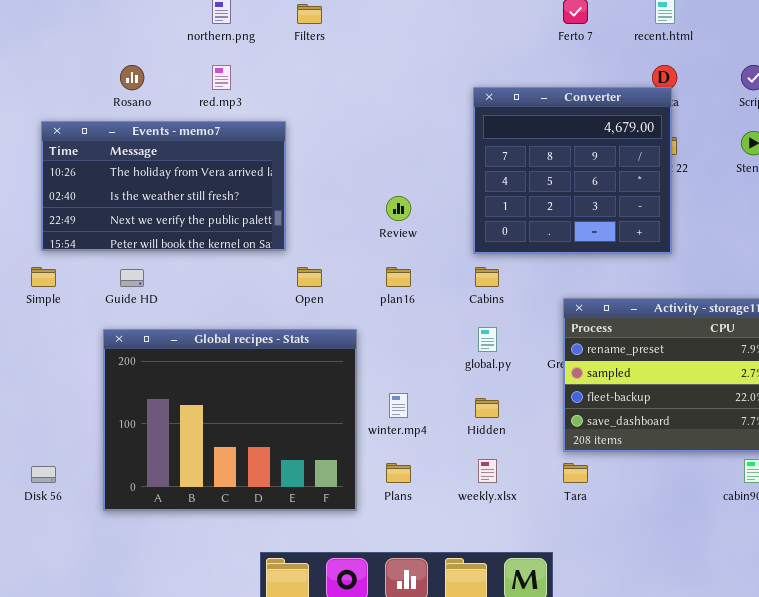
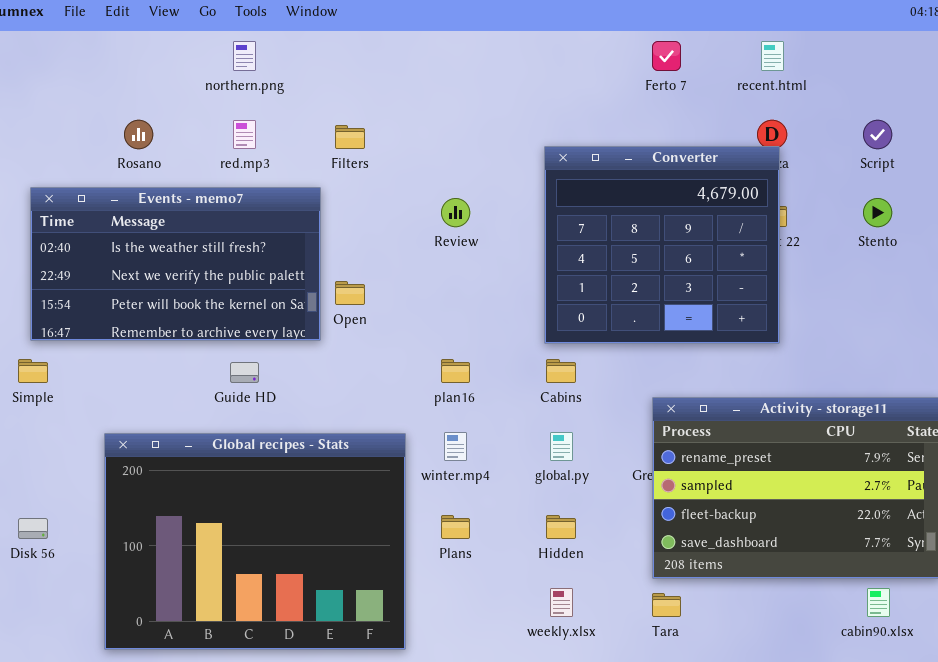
Filters: [297,4,322,24] -> [335,125,365,149], moved
Events - memo7: [41,121,286,251] -> [30,187,321,341], scrolled down 1 row
Review: [386,196,411,221] -> [441,198,470,227], moved
Open: [297,267,322,287] -> [335,281,365,305], moved
Guide HD: [120,269,144,287] -> [230,362,259,383], moved
winter.mp4: [389,393,408,418] -> [444,432,467,461], moved
Plans: [386,463,411,483] -> [441,515,470,539], moved
Disk 56: [31,466,56,483] -> [18,518,48,539], moved

